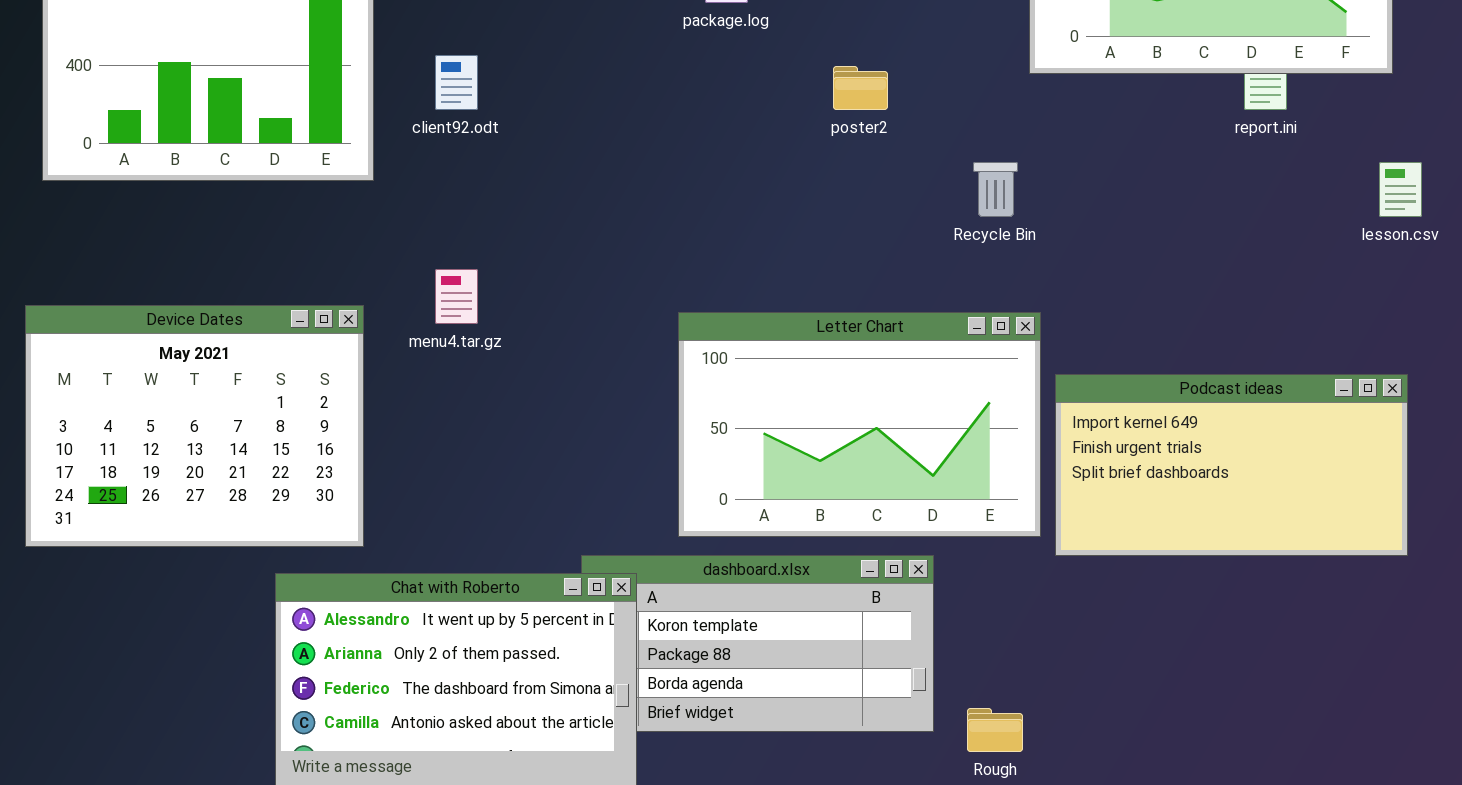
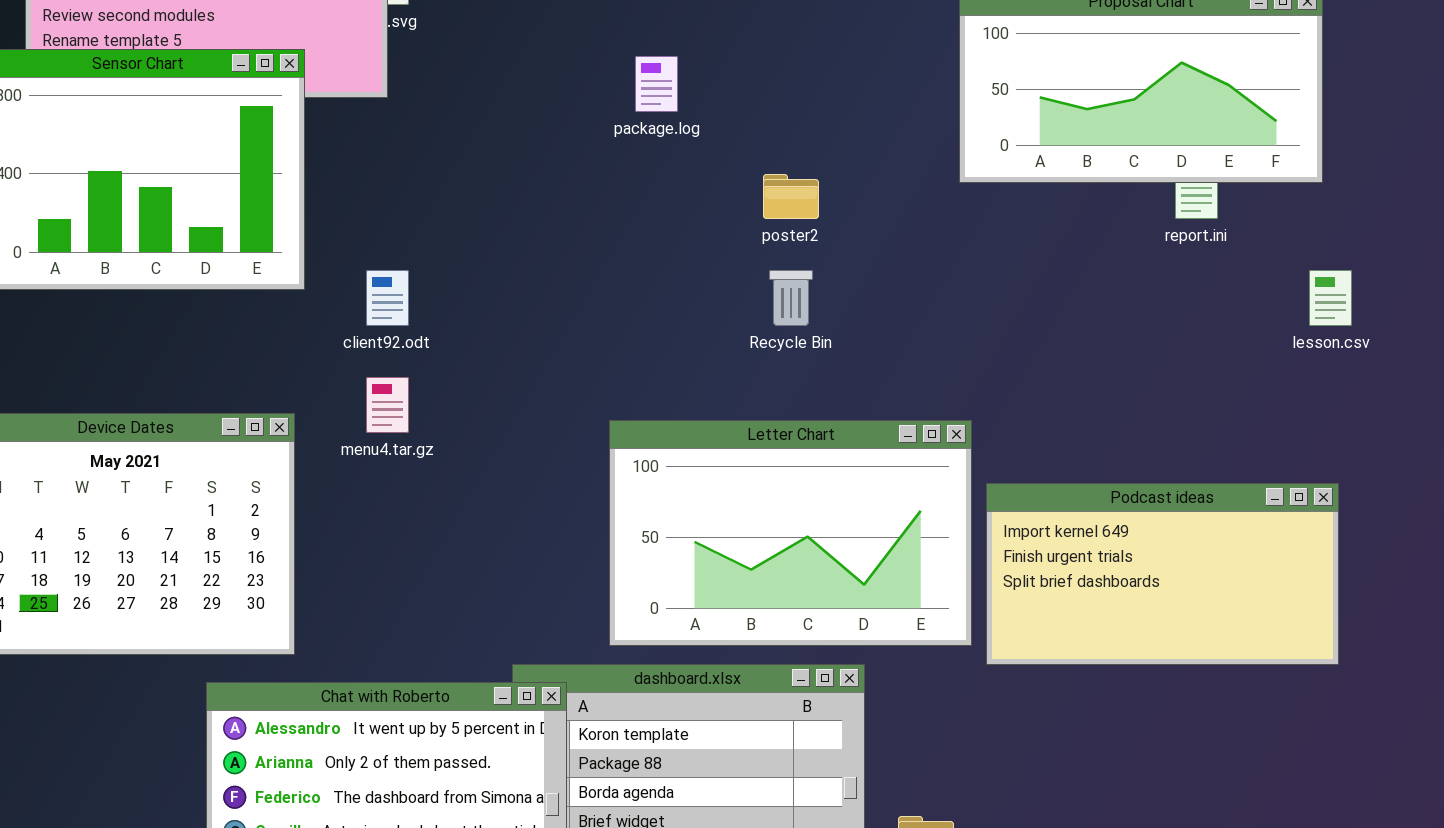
client92.odt: [435,55,478,110] -> [366,270,409,326], moved
Recycle Bin: [973,162,1018,217] -> [769,270,813,326], moved

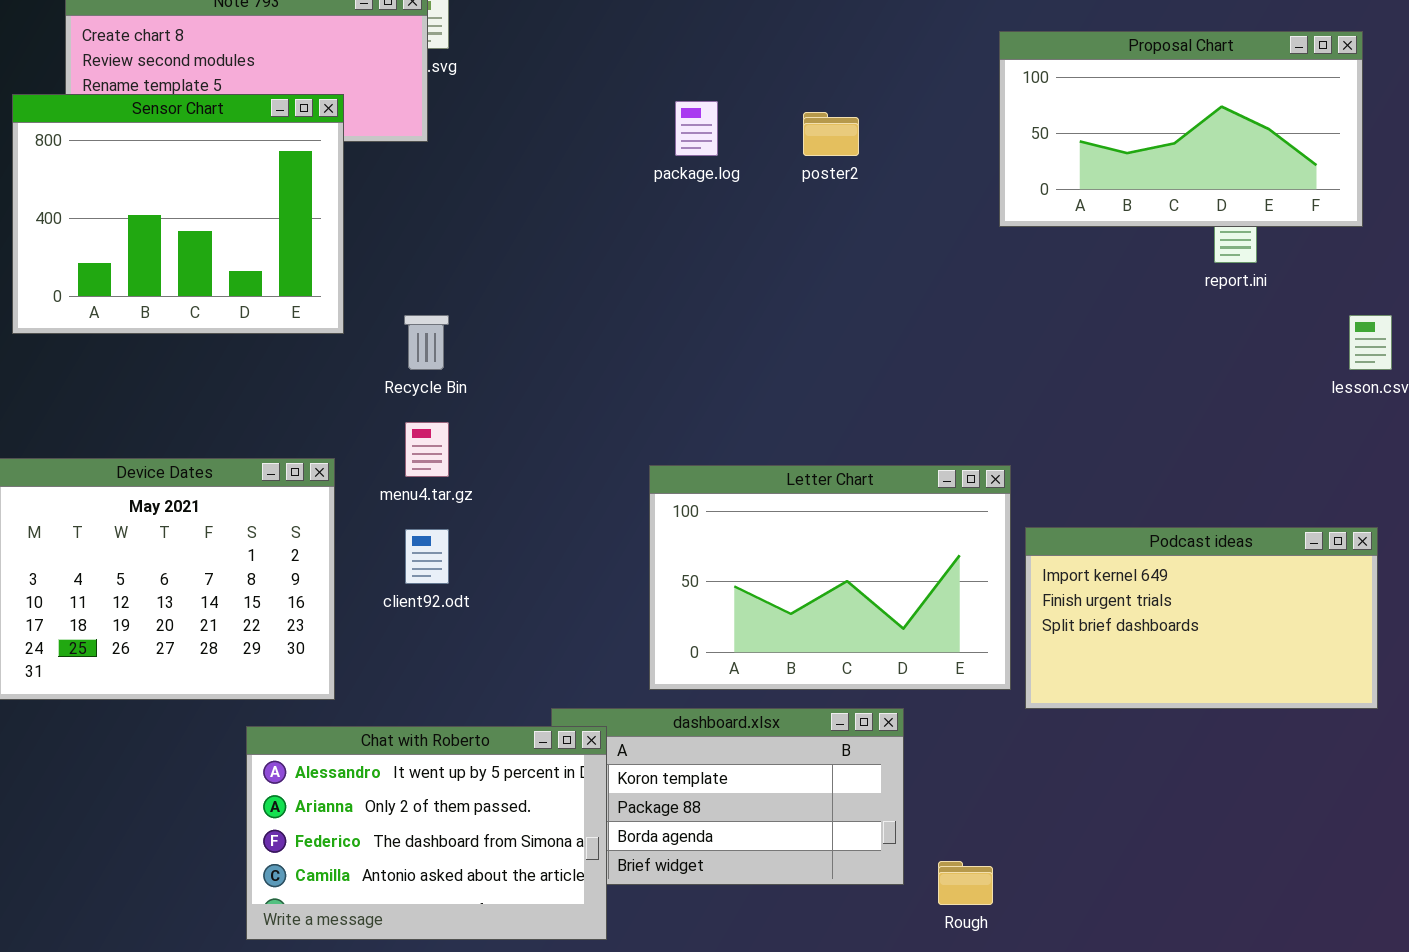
poster2: [763,174,819,219] -> [803,112,859,156], moved
client92.odt: [366,270,409,326] -> [405,529,449,584], moved
Recycle Bin: [769,270,813,326] -> [404,315,449,370], moved

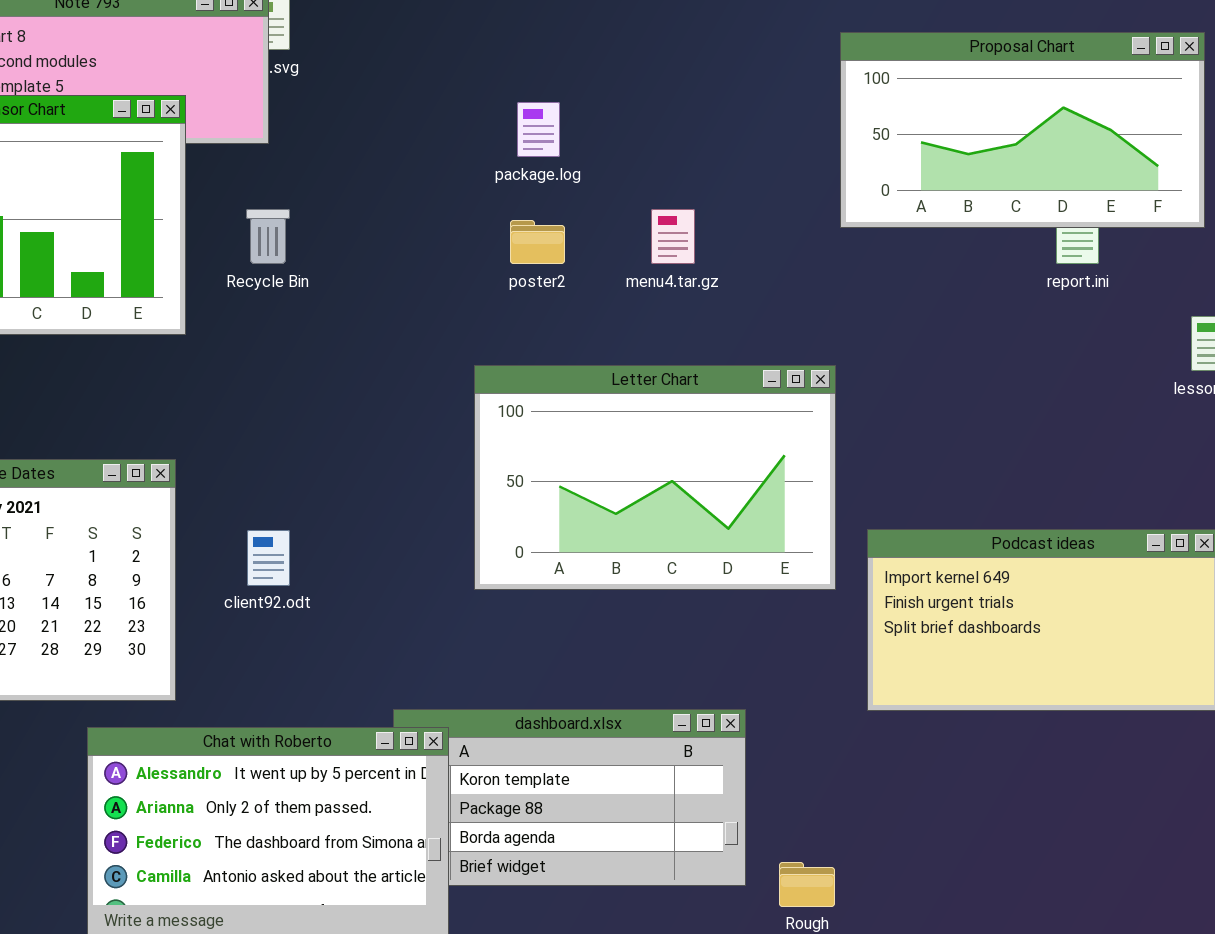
poster2: [803,112,859,156] -> [510,220,565,264], moved
Recycle Bin: [404,315,449,370] -> [246,209,290,264], moved
menu4.tar.gz: [405,422,449,477] -> [651,209,695,264], moved
Letter Chart: [649,465,1011,690] -> [474,365,836,590], moved

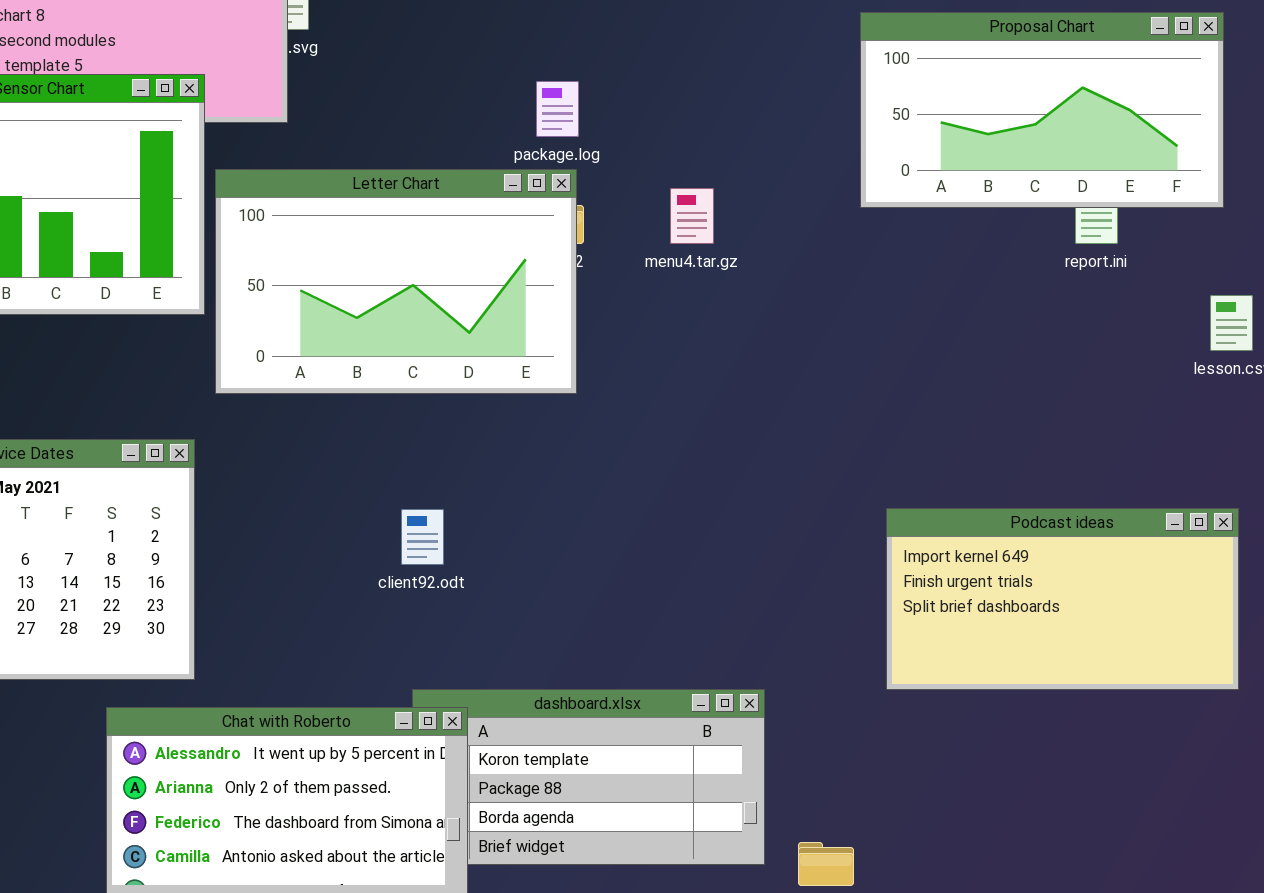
Letter Chart: [474,365,836,590] -> [215,169,577,394], moved
client92.odt: [247,530,290,586] -> [401,509,444,565], moved

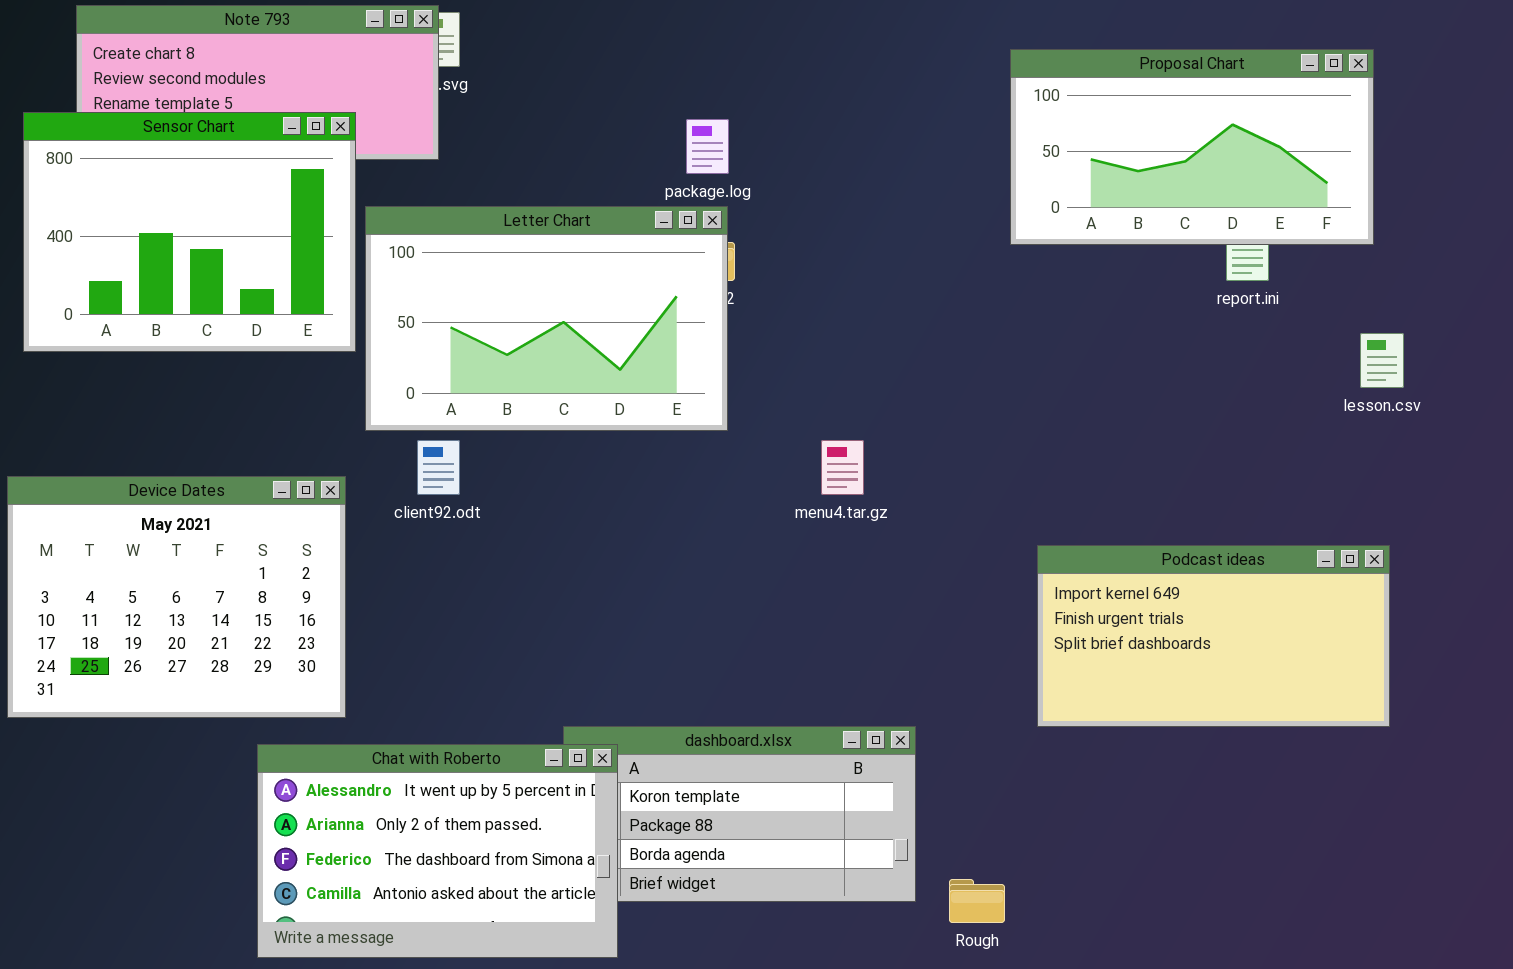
menu4.tar.gz: [670,188,714,244] -> [821,440,864,495], moved
client92.odt: [401,509,444,565] -> [417,440,460,495], moved

